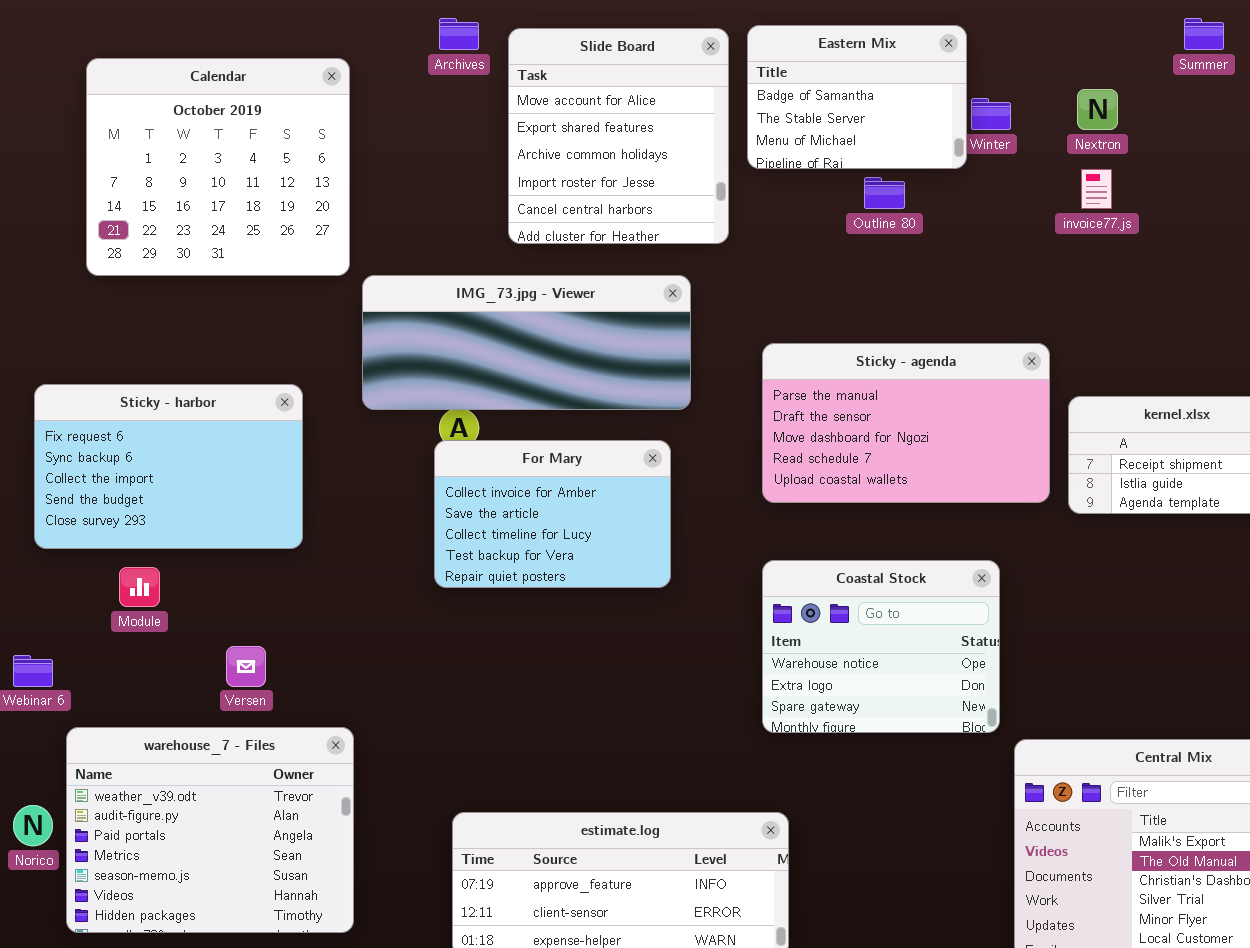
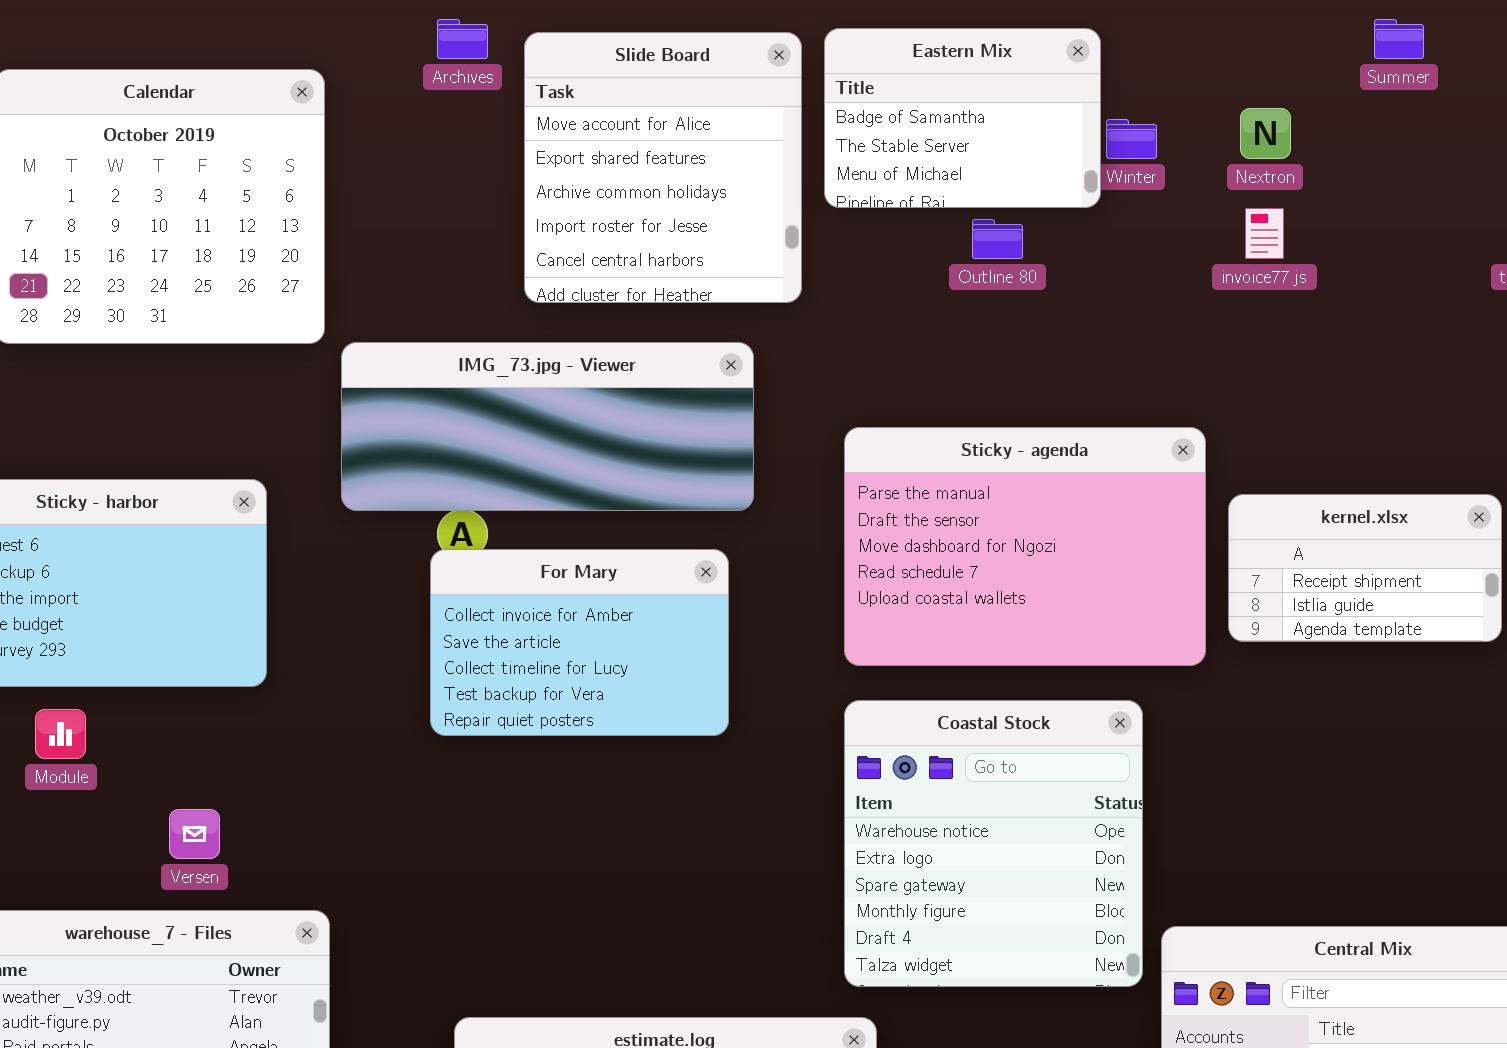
Sticky - agenda: [762,343,1050,503] -> [844,427,1206,666], resized
Coastal Stock: [762,560,1000,733] -> [844,700,1143,987], resized

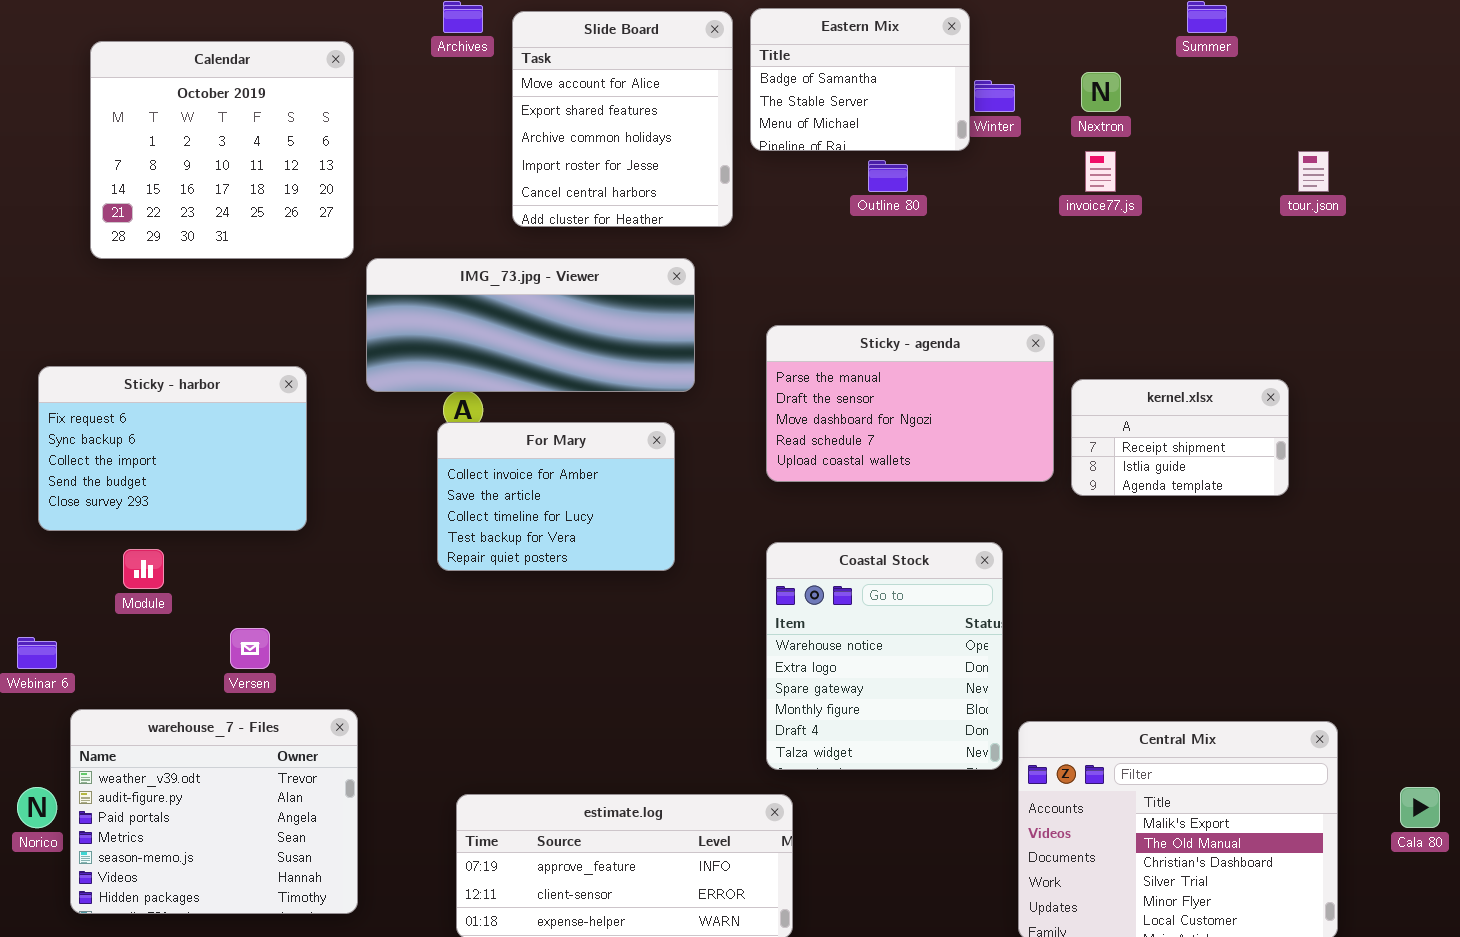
Sticky - agenda: [844,427,1206,666] -> [766,325,1054,482], resized

